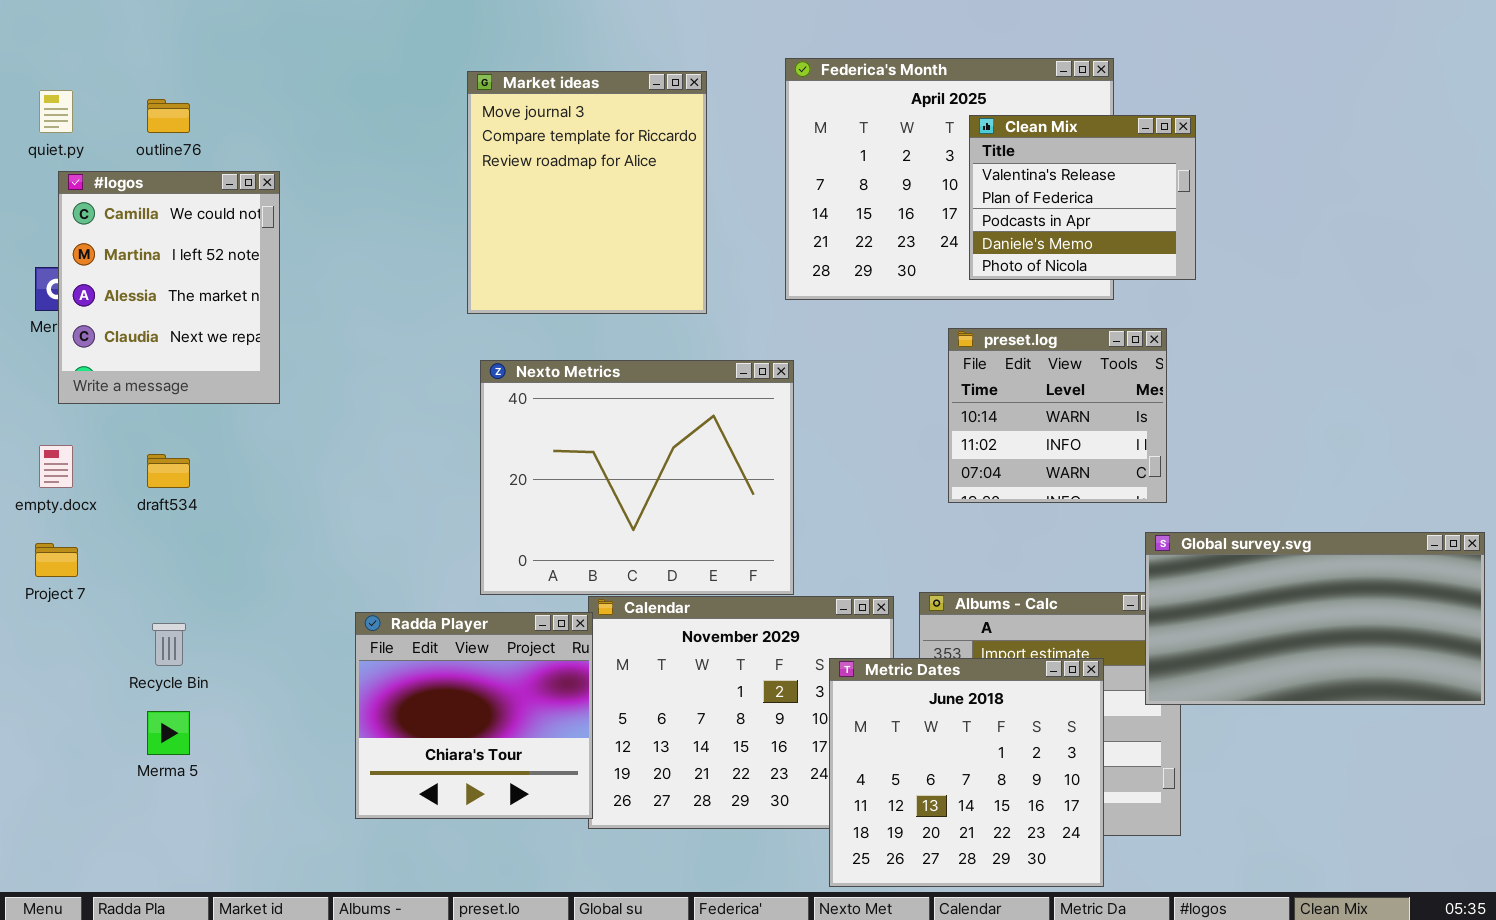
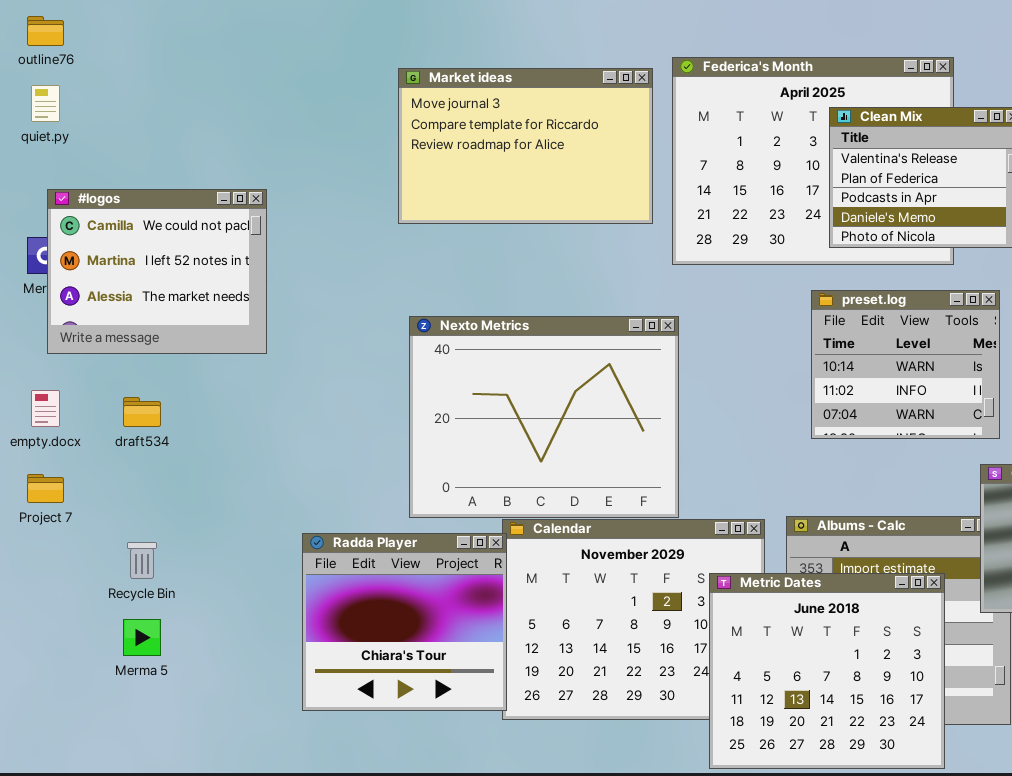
Market ideas: [467,71,707,314] -> [398,68,653,224], resized
outline76: [147,99,190,133] -> [27,16,64,46], moved
#logos: [58,171,280,404] -> [47,189,267,354], resized

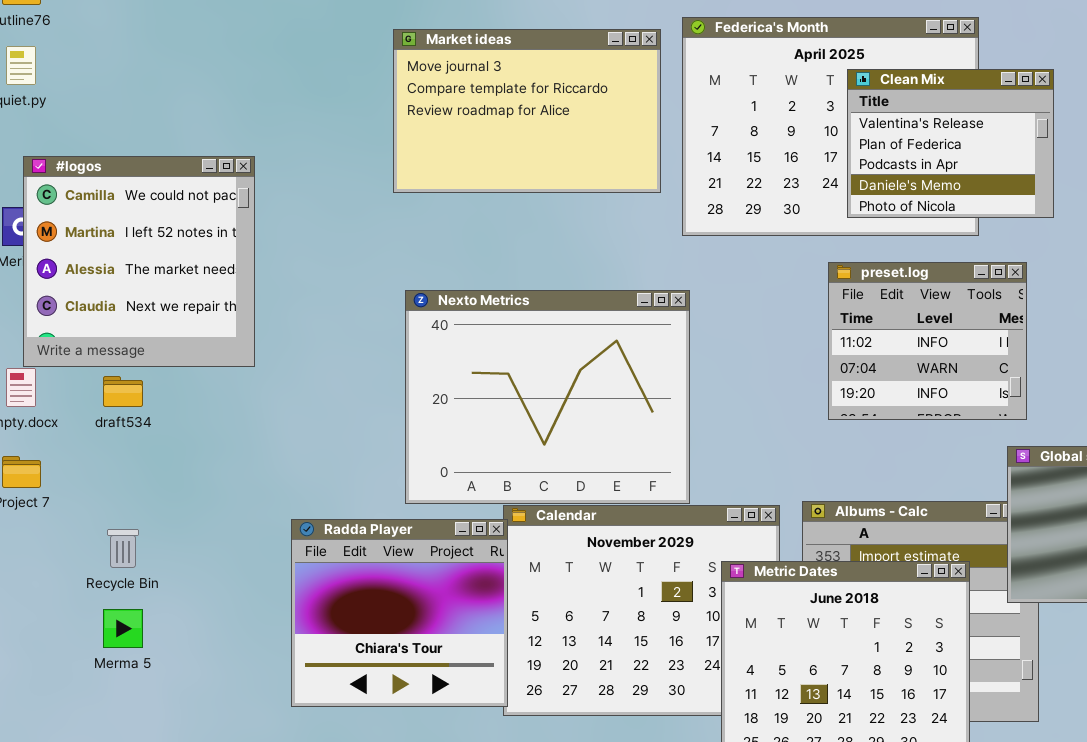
#logos: [47,189,267,354] -> [23,156,255,367], resized
preset.log: [811,290,1000,439] -> [828,262,1027,420], scrolled down 1 row

